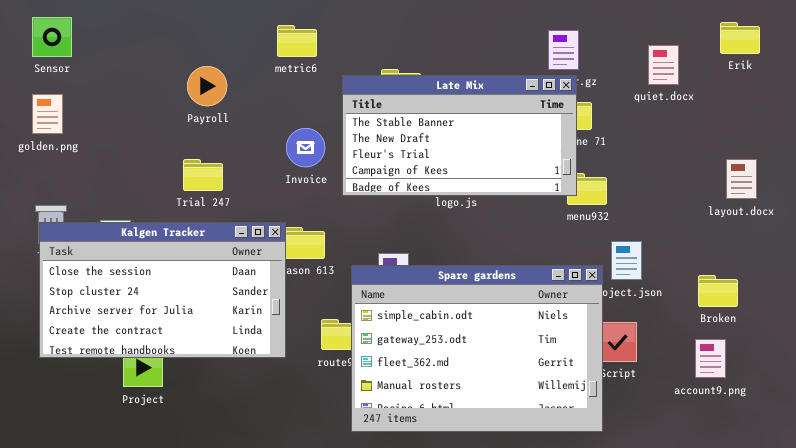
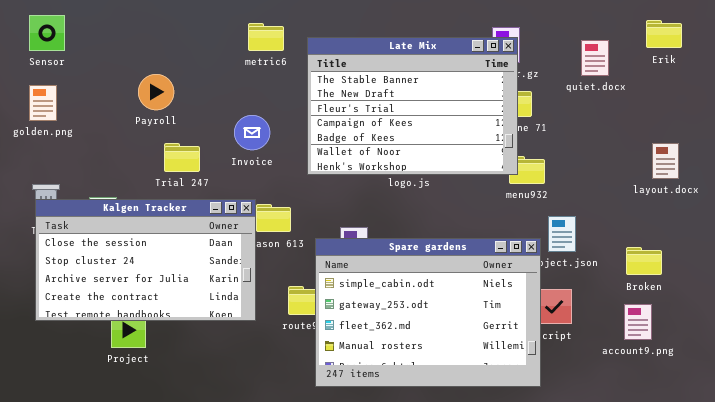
Payroll: [187,66,227,106] -> [138,74,174,110], moved
Late Mix: [342,75,577,196] -> [307,37,518,175], resized
Invoice: [286,128,325,167] -> [234,115,270,150], moved

